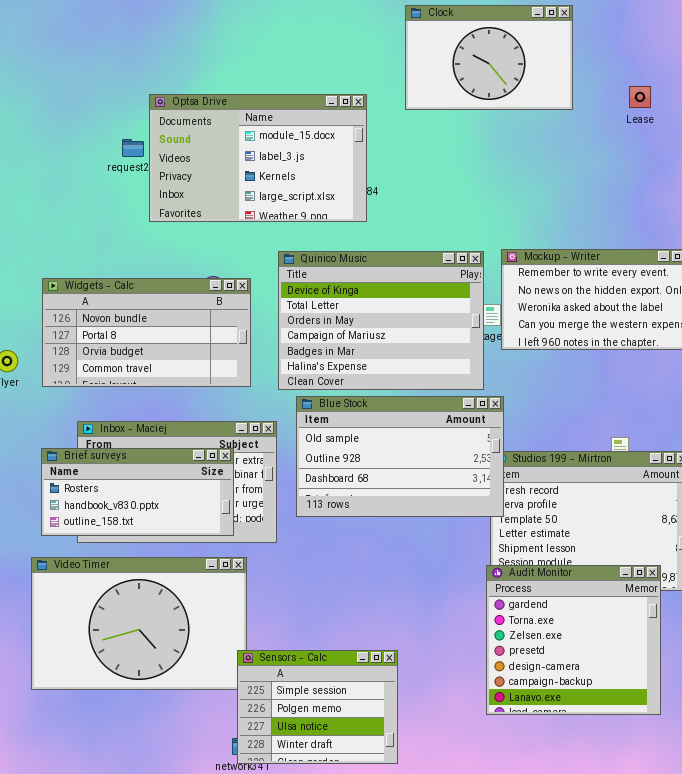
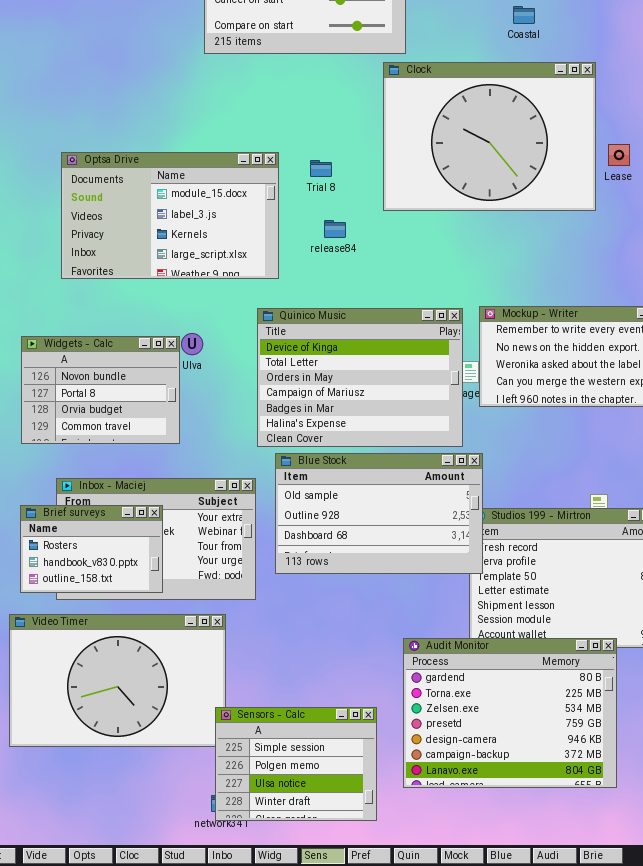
Clock: [405,5,573,110] -> [383,62,596,211], resized
Optsa Drive: [149,94,367,222] -> [61,152,279,279], moved
Widgets - Calc: [42,278,251,387] -> [21,336,180,444], resized
Brief surveys: [41,448,234,536] -> [20,505,163,593], resized
Audit Monitor: [486,565,661,715] -> [403,638,617,788], moved, resized

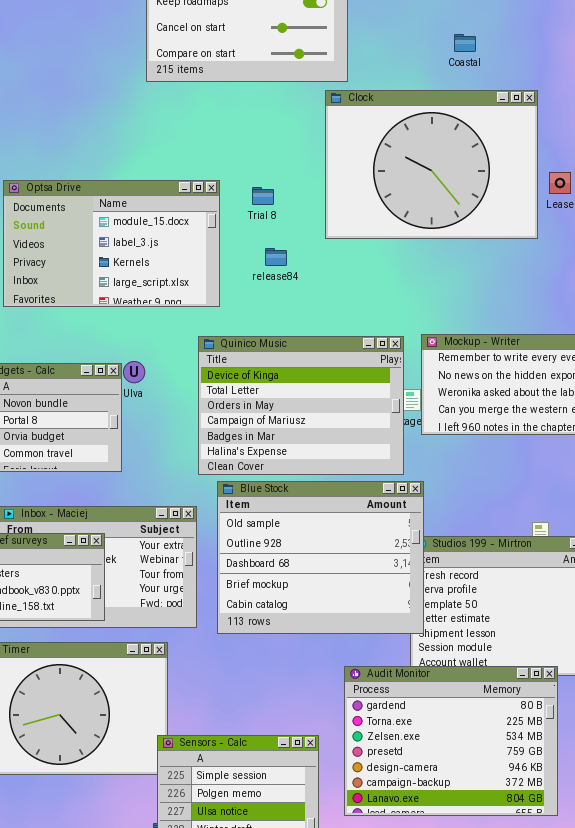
Blue Stock: [275,453,483,574] -> [217,481,424,634], resized

